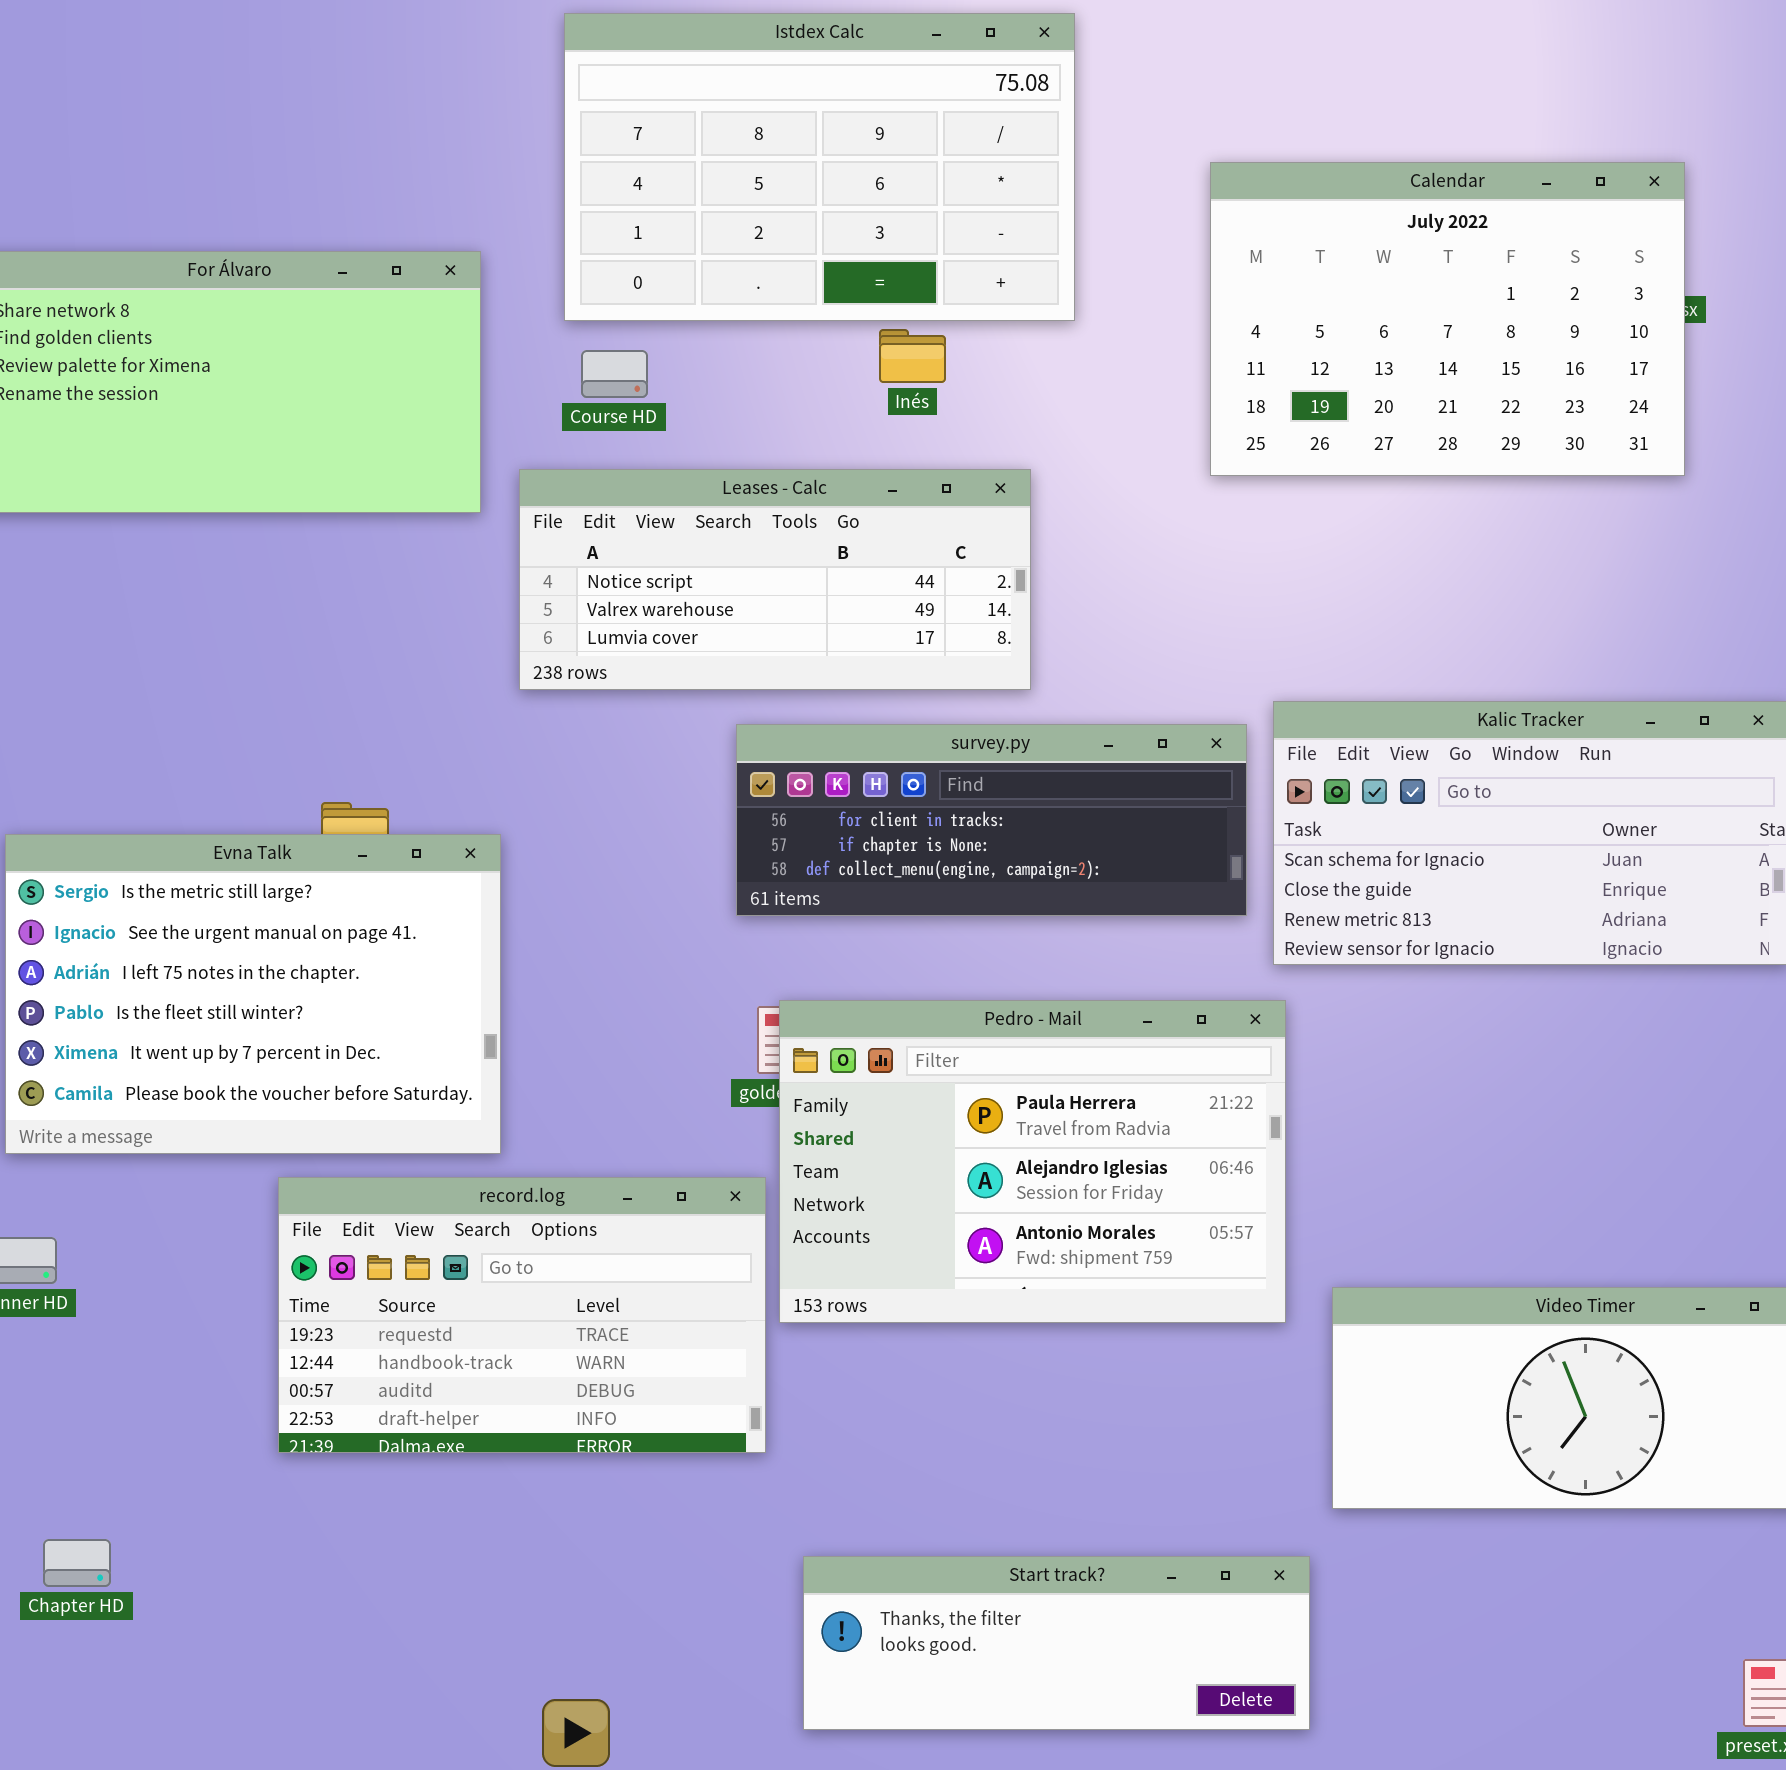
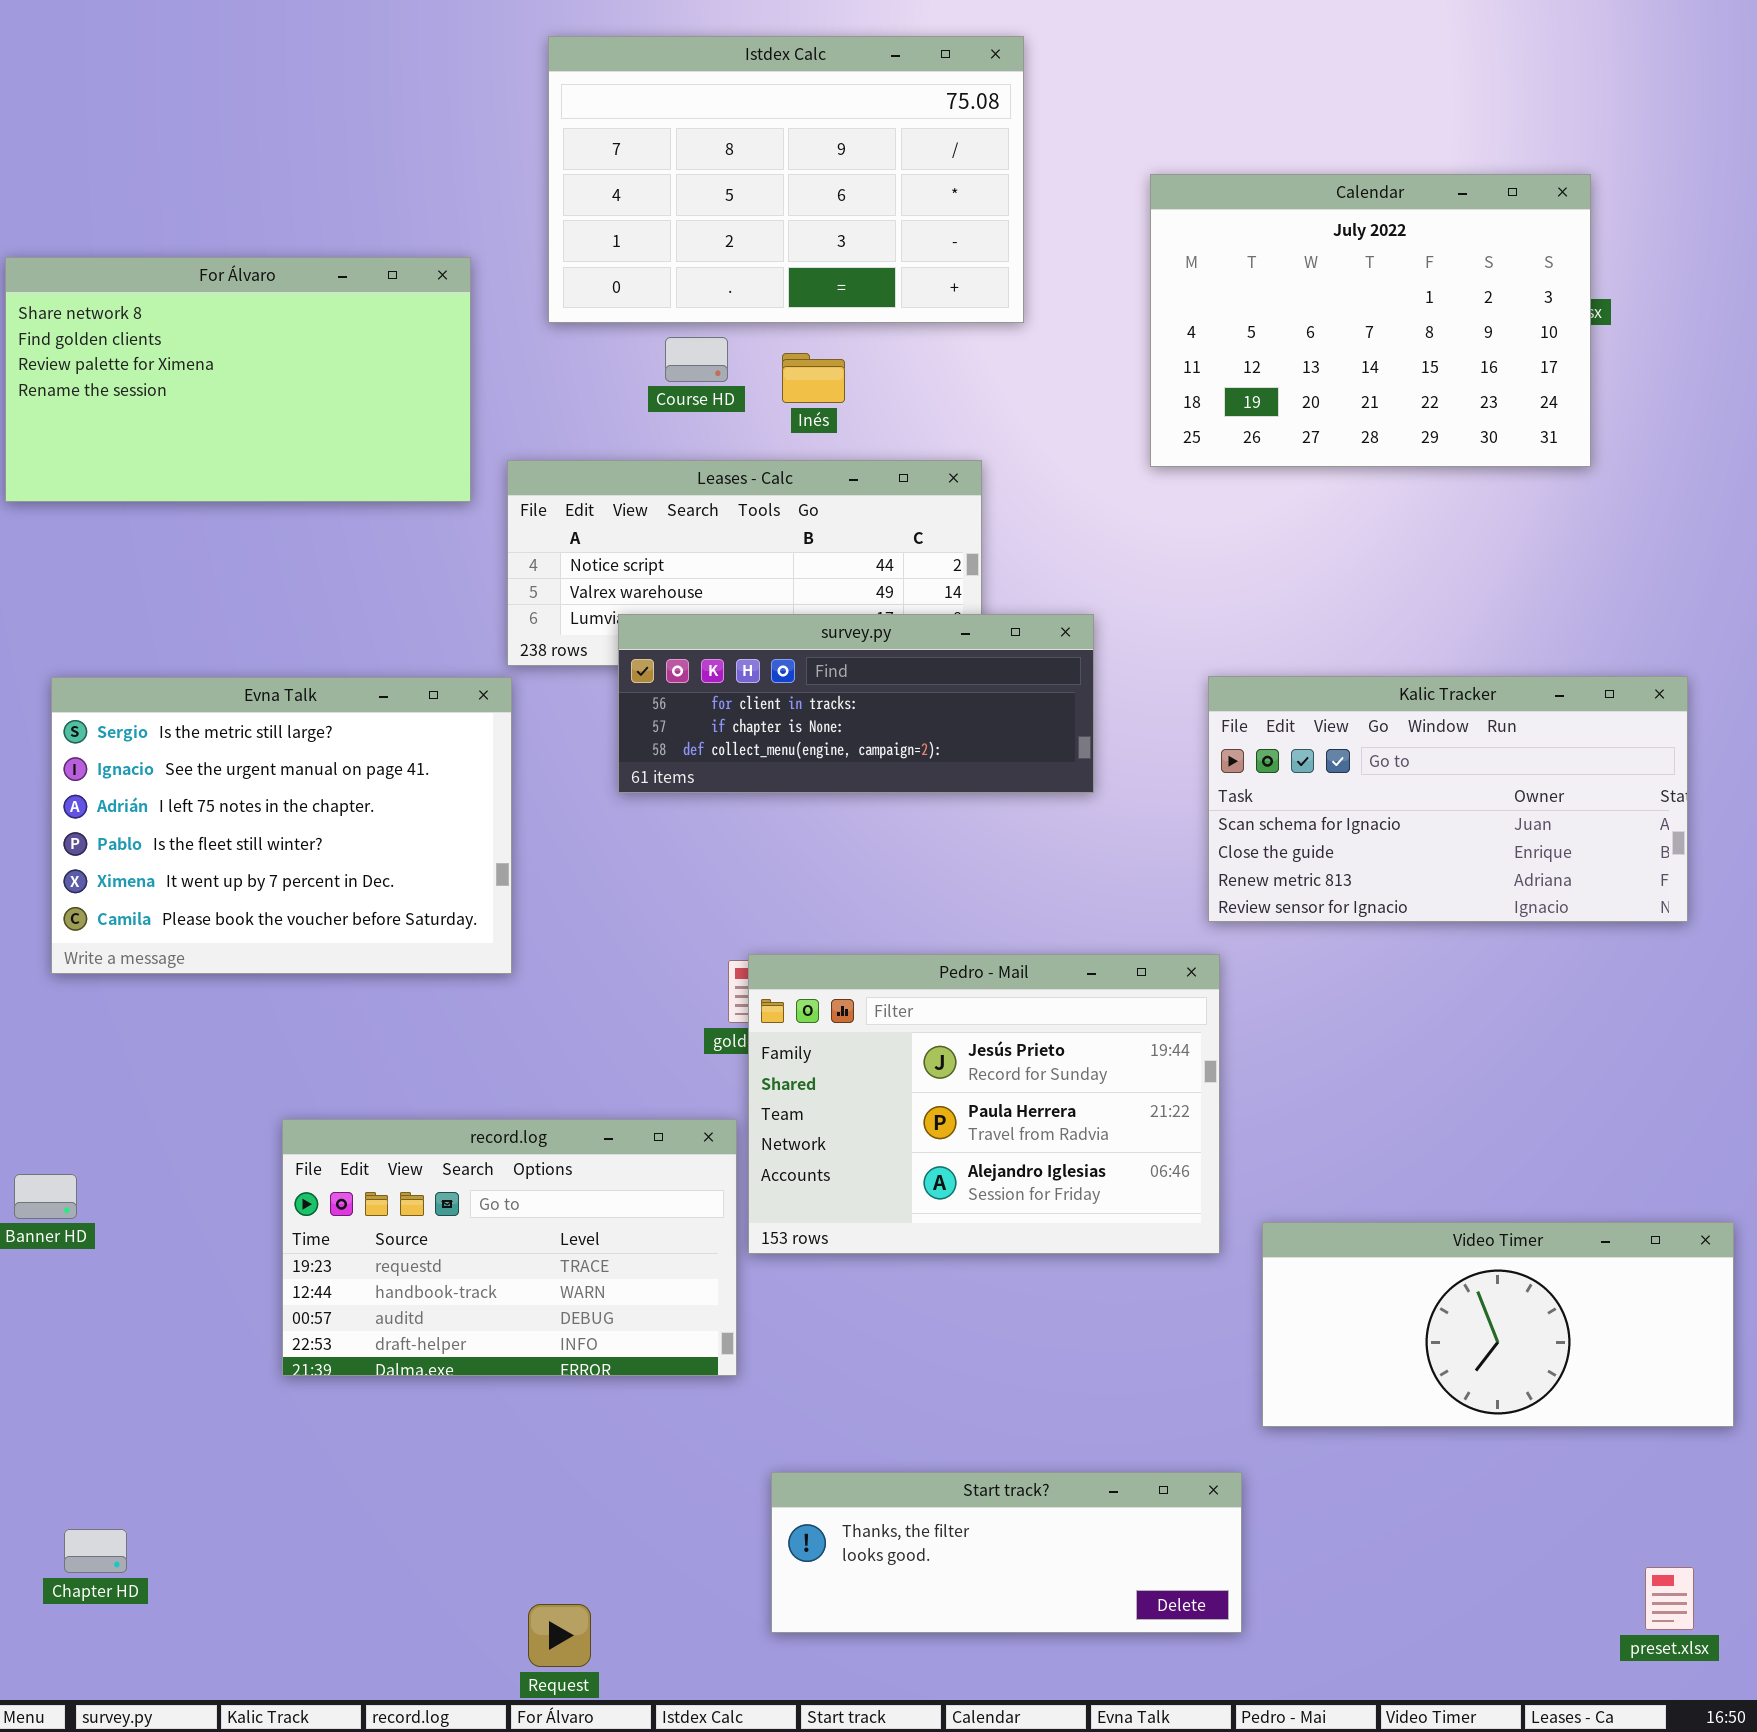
Inés: [879,329,946,383] -> [782,353,845,403], moved
Course HD: [581,350,648,398] -> [665,337,728,382], moved
survey.py: [736,724,1247,916] -> [618,614,1094,793], moved
Evna Talk: [5,834,501,1154] -> [51,677,512,974], moved
Pedro - Mail: [779,1000,1286,1323] -> [748,954,1220,1254], scrolled up 1 row
Chapter HD: [43,1539,111,1587] -> [64,1529,127,1573], moved

